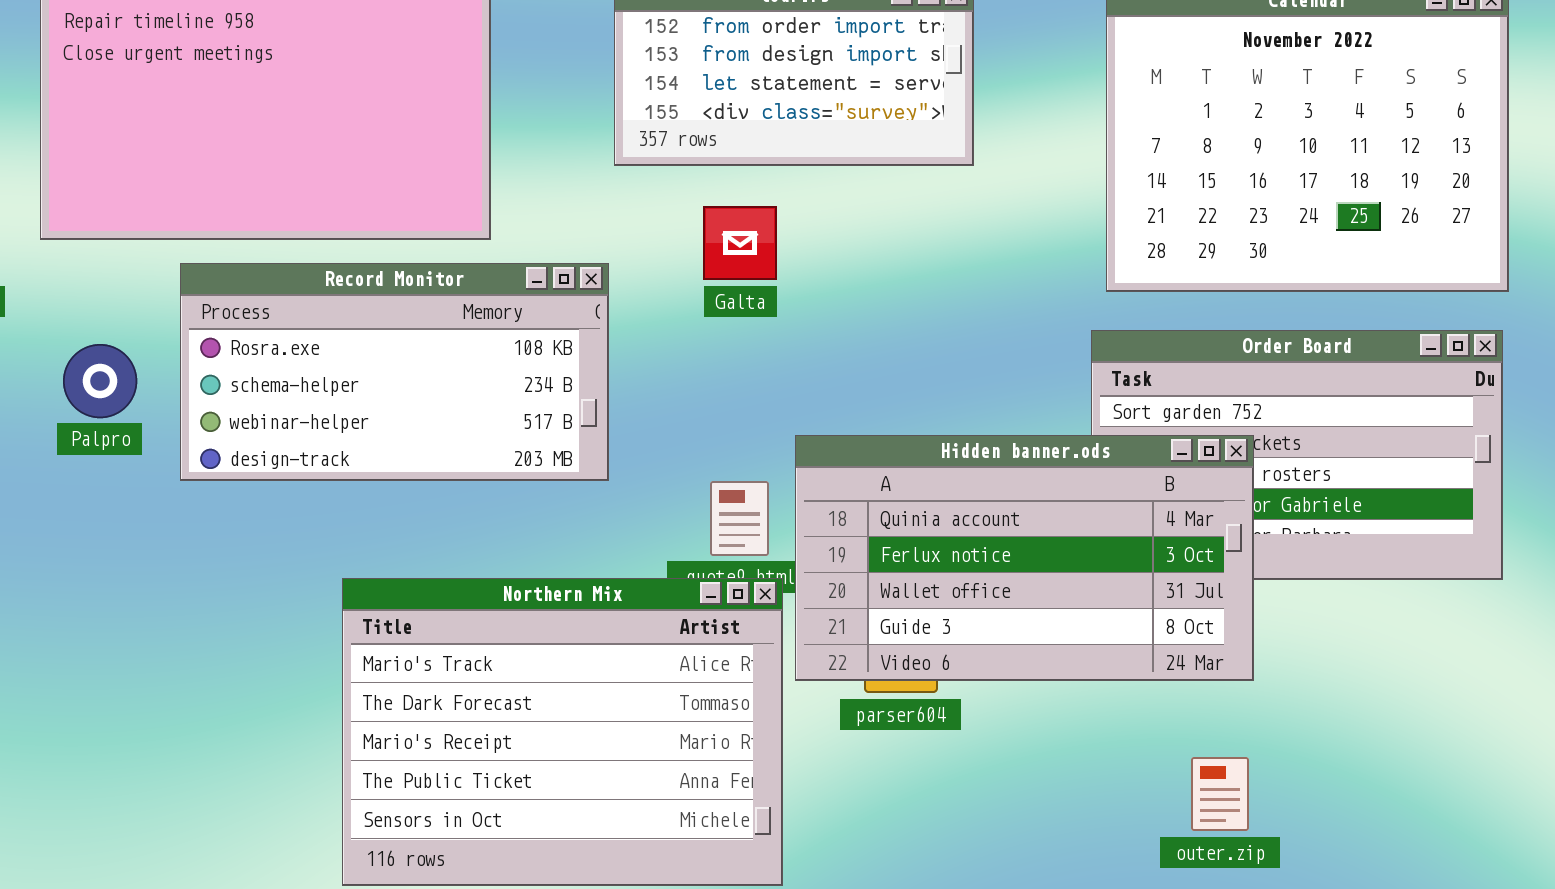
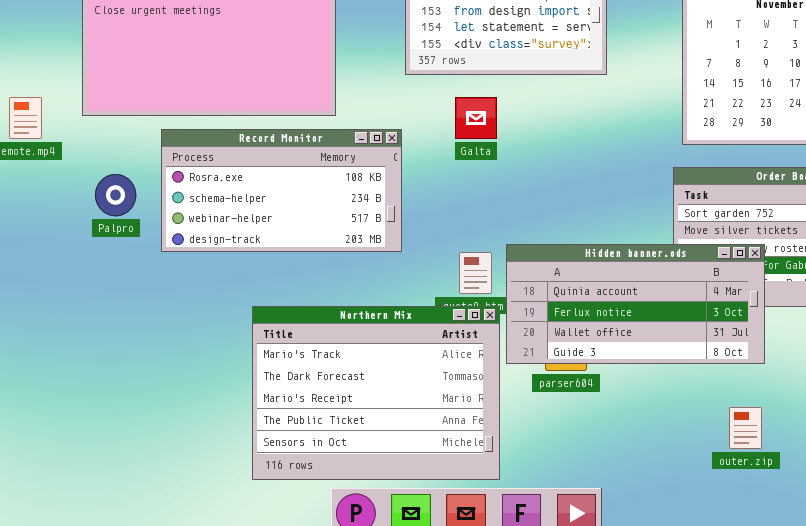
Hidden banner.ods: [795,435,1254,681] -> [506,244,765,364], resized

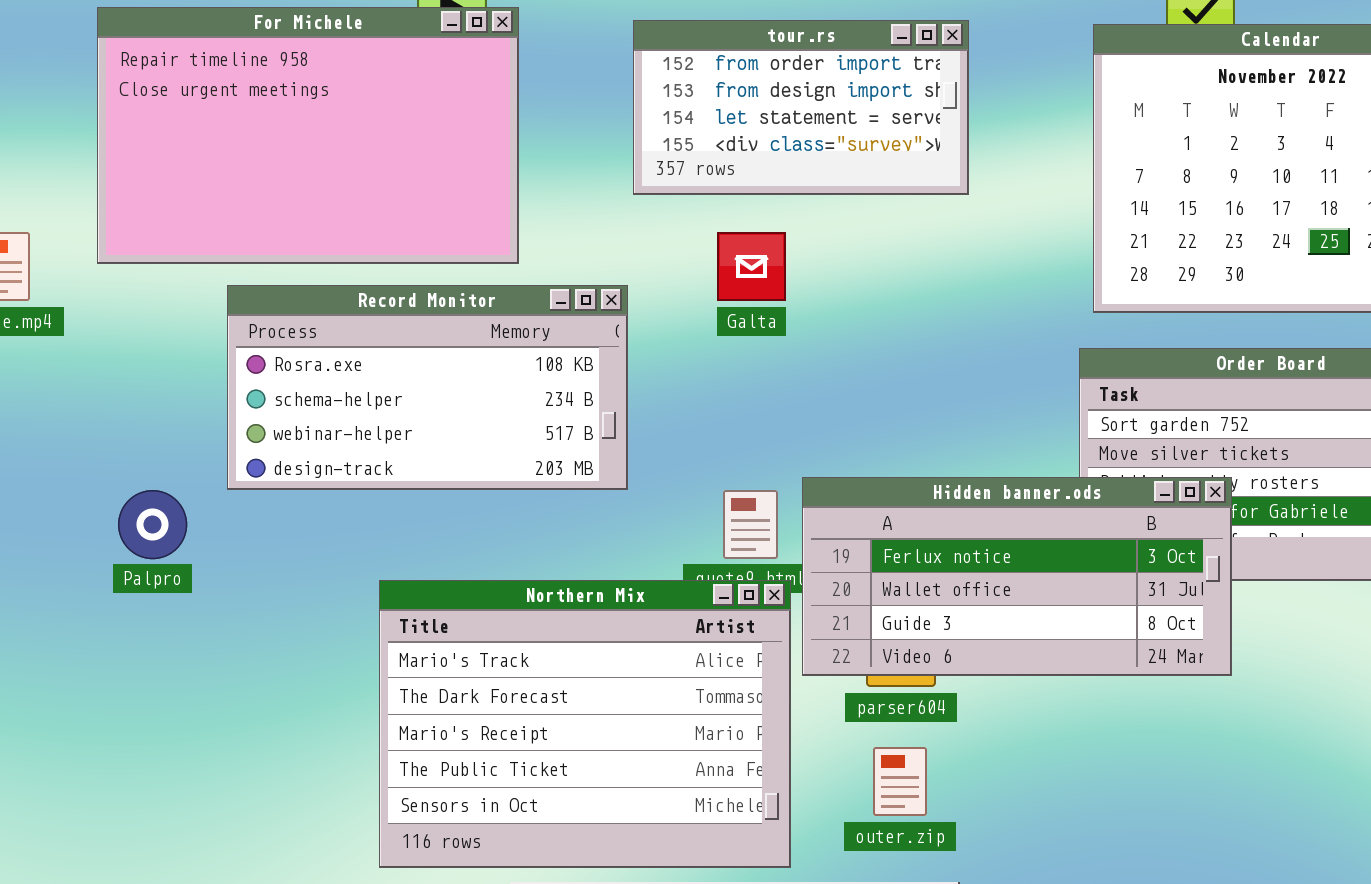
Palpro: [95,174,136,216] -> [118,490,187,559], moved
Hidden banner.ods: [506,244,765,364] -> [802,477,1232,676], scrolled down 1 row
outer.zip: [729,407,762,449] -> [873,747,927,816], moved

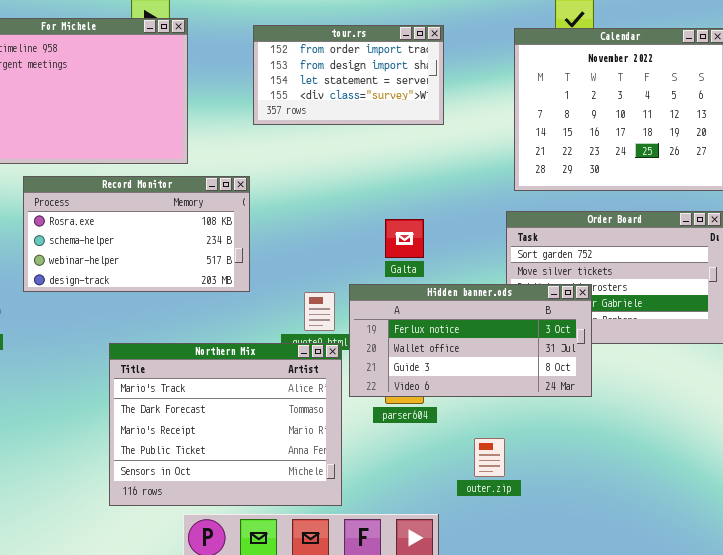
Galta: [717,232,786,301] -> [385,219,424,258], moved
outer.zip: [873,747,927,816] -> [474,438,505,477], moved

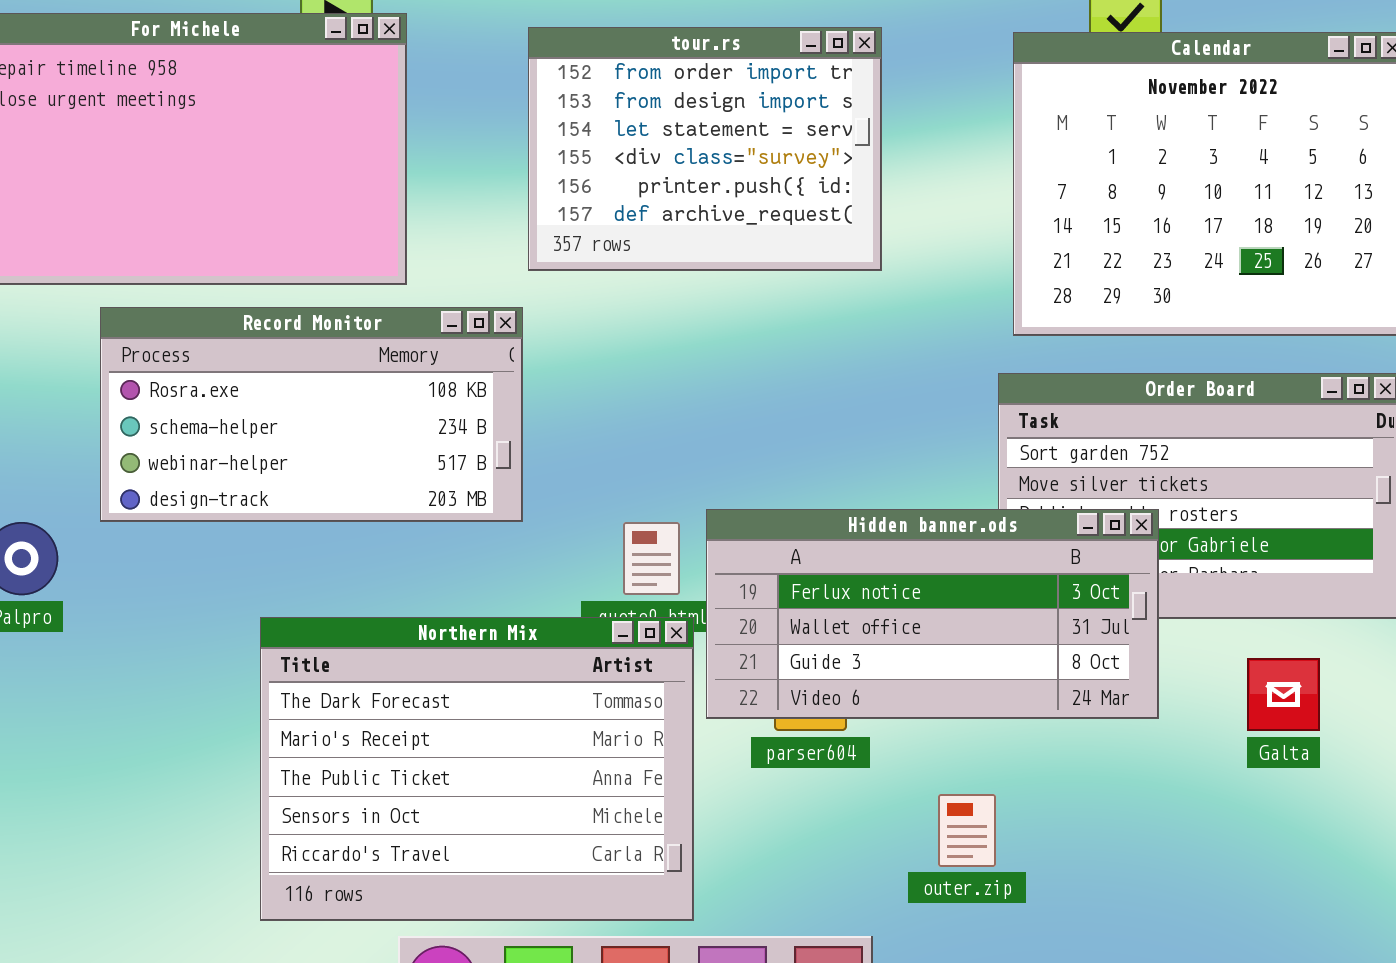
tour.rs: [253,25,444,125] -> [528,27,882,271], resized
Galta: [385,219,424,258] -> [1247,658,1320,731], moved
Northern Mix: [109,343,342,506] -> [260,617,694,921], scrolled down 1 row

